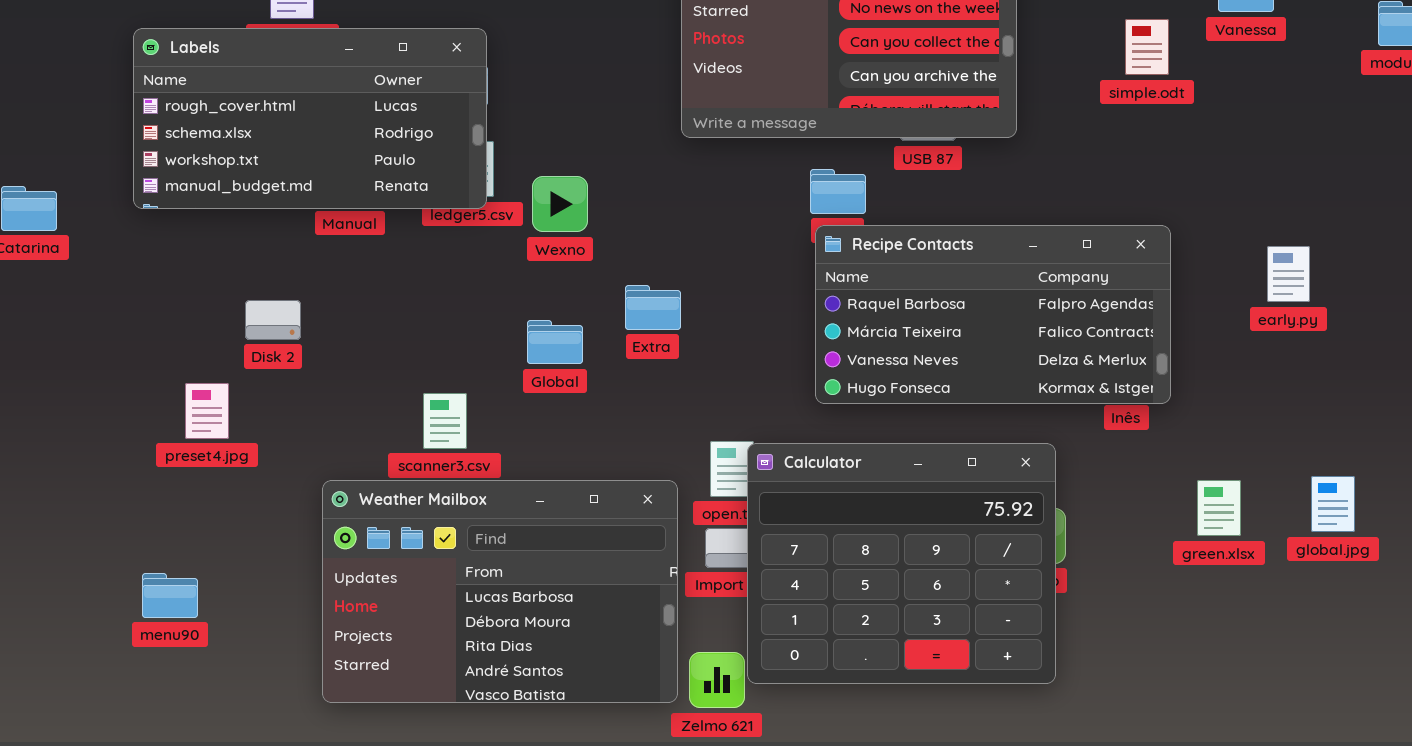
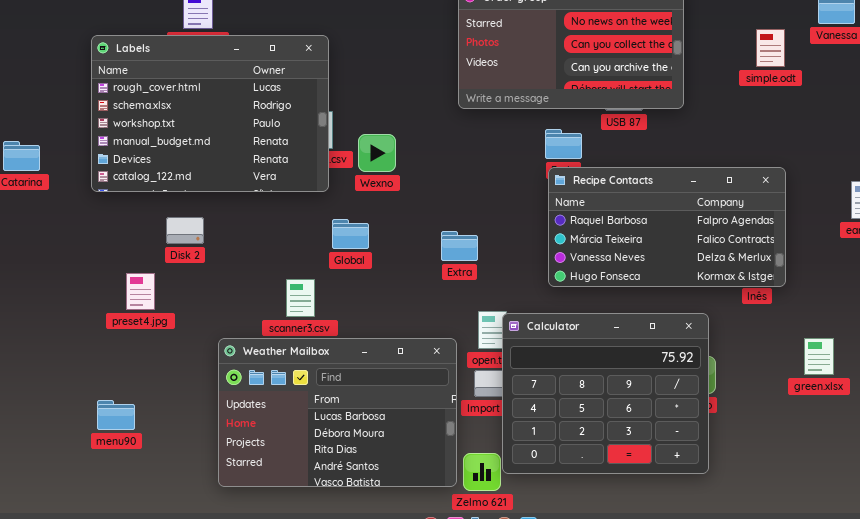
Labels: [133,28,487,209] -> [91,35,329,192], resized
Extra: [625,285,681,330] -> [441,231,478,261], moved
Global: [527,320,583,364] -> [332,219,369,249], moved

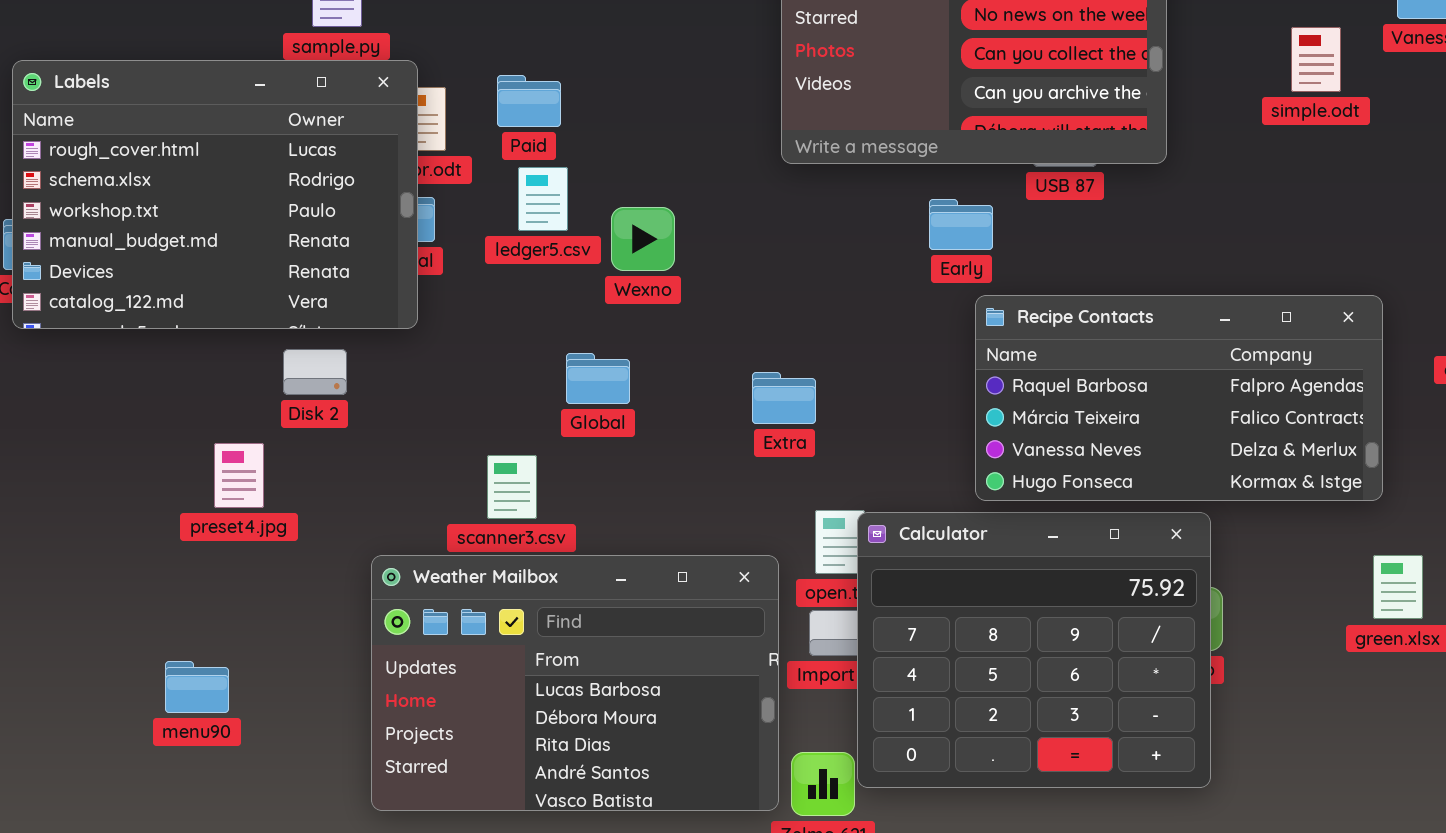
Labels: [91,35,329,192] -> [12,60,418,329], moved
Recipe Contacts: [548,167,786,287] -> [975,295,1383,501], moved

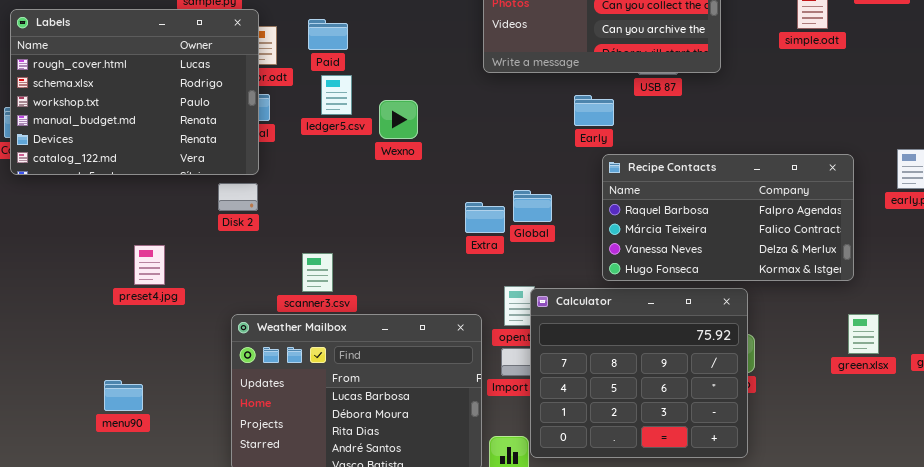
Disk 2: [283,349,347,395] -> [218,183,258,211], moved
Global: [566,353,630,404] -> [513,190,552,222], moved

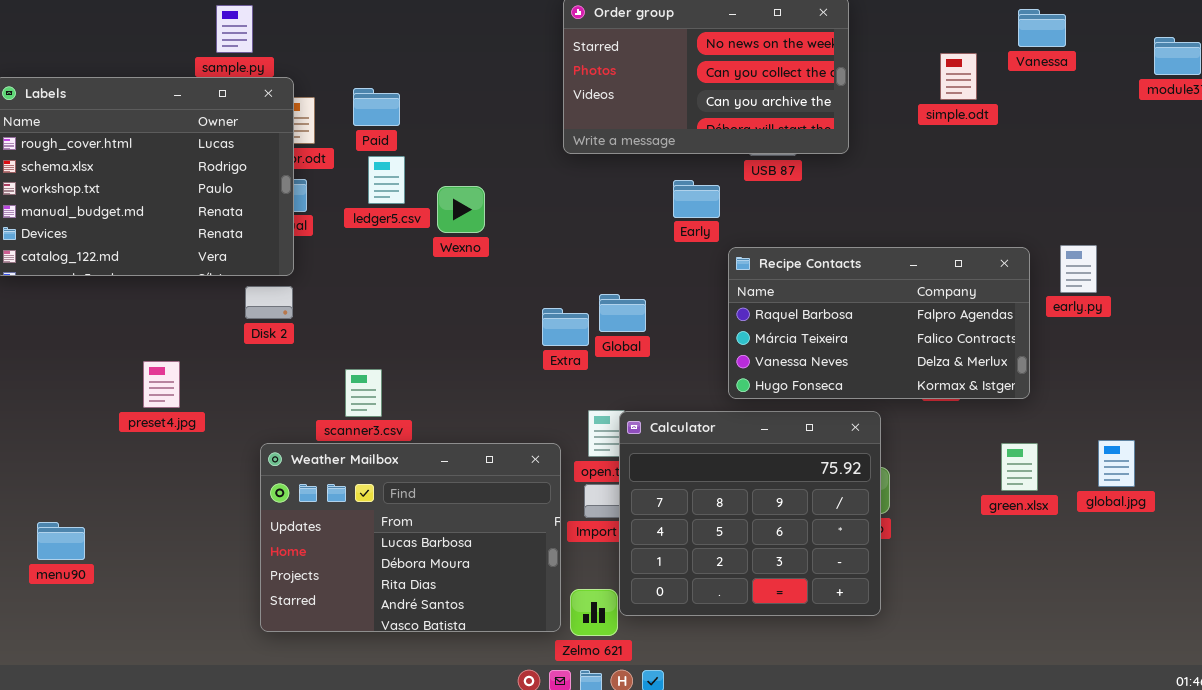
Recipe Contacts: [602,154,854,281] -> [728,247,1030,399], moved
menu90: [104,380,143,411] -> [37,522,85,560], moved

